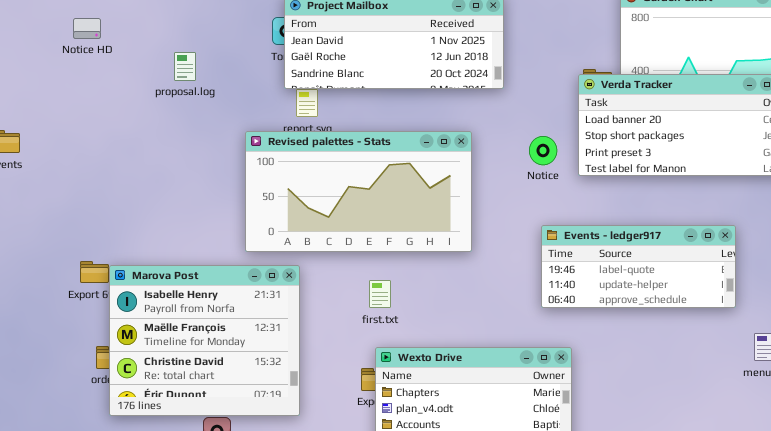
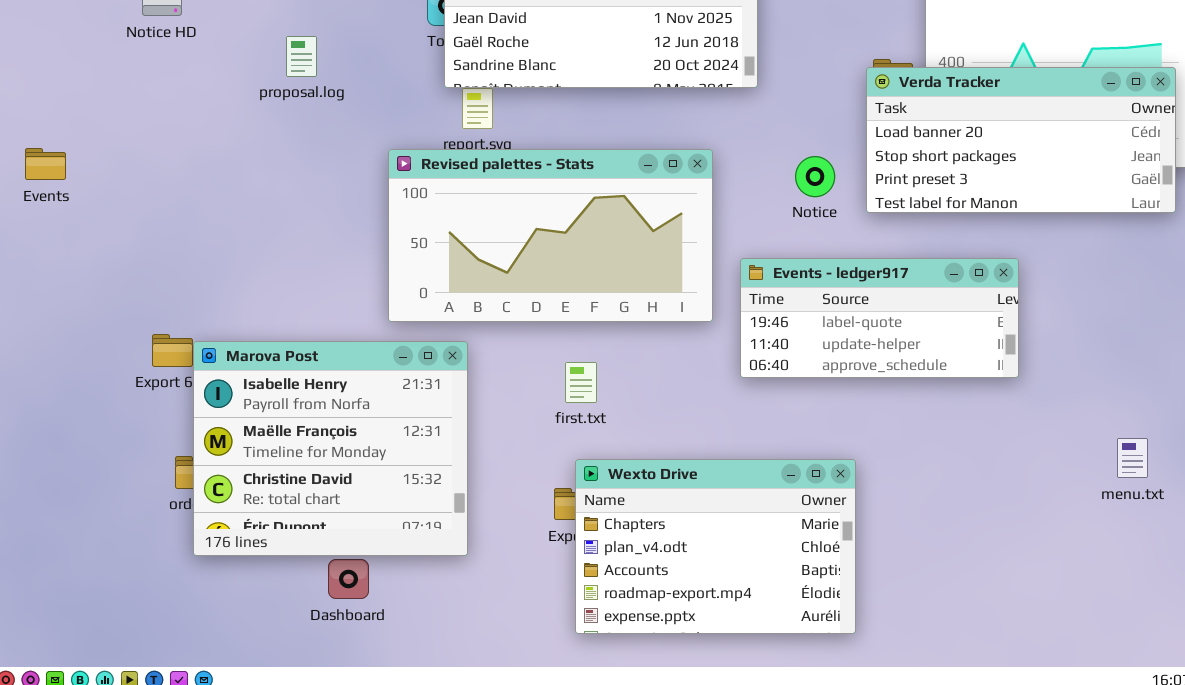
Events - ledger917: [541,225,736,308] -> [740,258,1019,378], moved

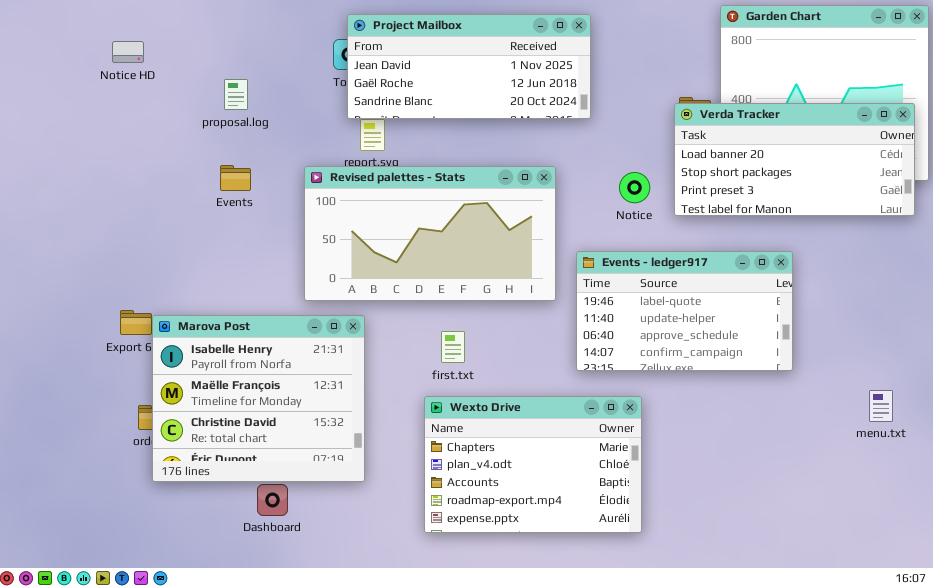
Events: [25,148,66,180] -> [220,165,251,191], moved
Events - ledger917: [740,258,1019,378] -> [576,251,793,371], resized
Wexto Drive: [575,459,856,634] -> [424,396,642,533], moved

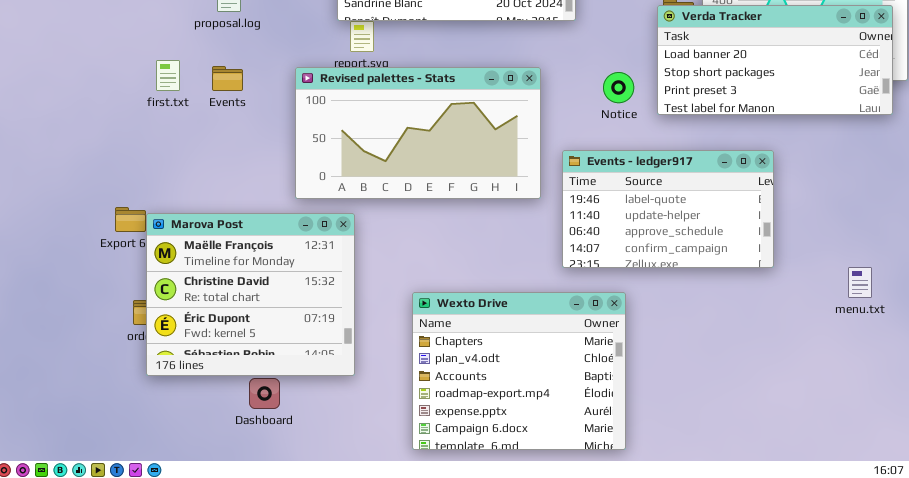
Marova Post: [152,315,365,482] -> [146,213,355,376], scrolled down 1 row
first.txt: [441,331,465,363] -> [156,60,180,91], moved
menu.txt: [869,390,893,422] -> [848,267,872,298], moved
Wexto Drive: [424,396,642,533] -> [412,292,626,450], resized

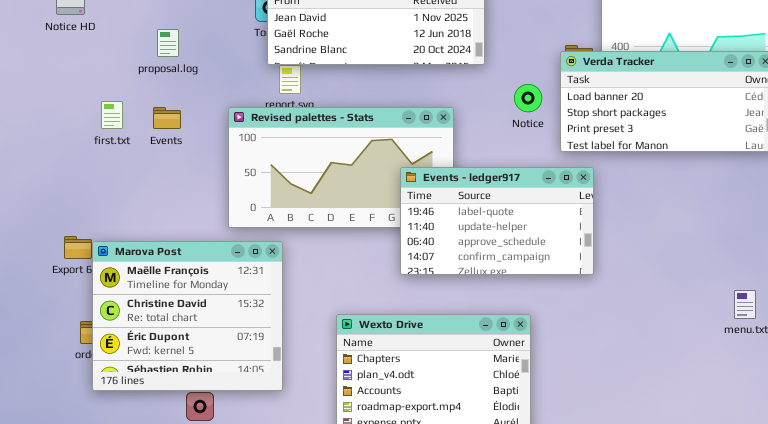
Notice: [603,72,634,103] -> [514,84,542,112], moved
Events - ledger917: [562,150,774,268] -> [400,167,594,275], moved

